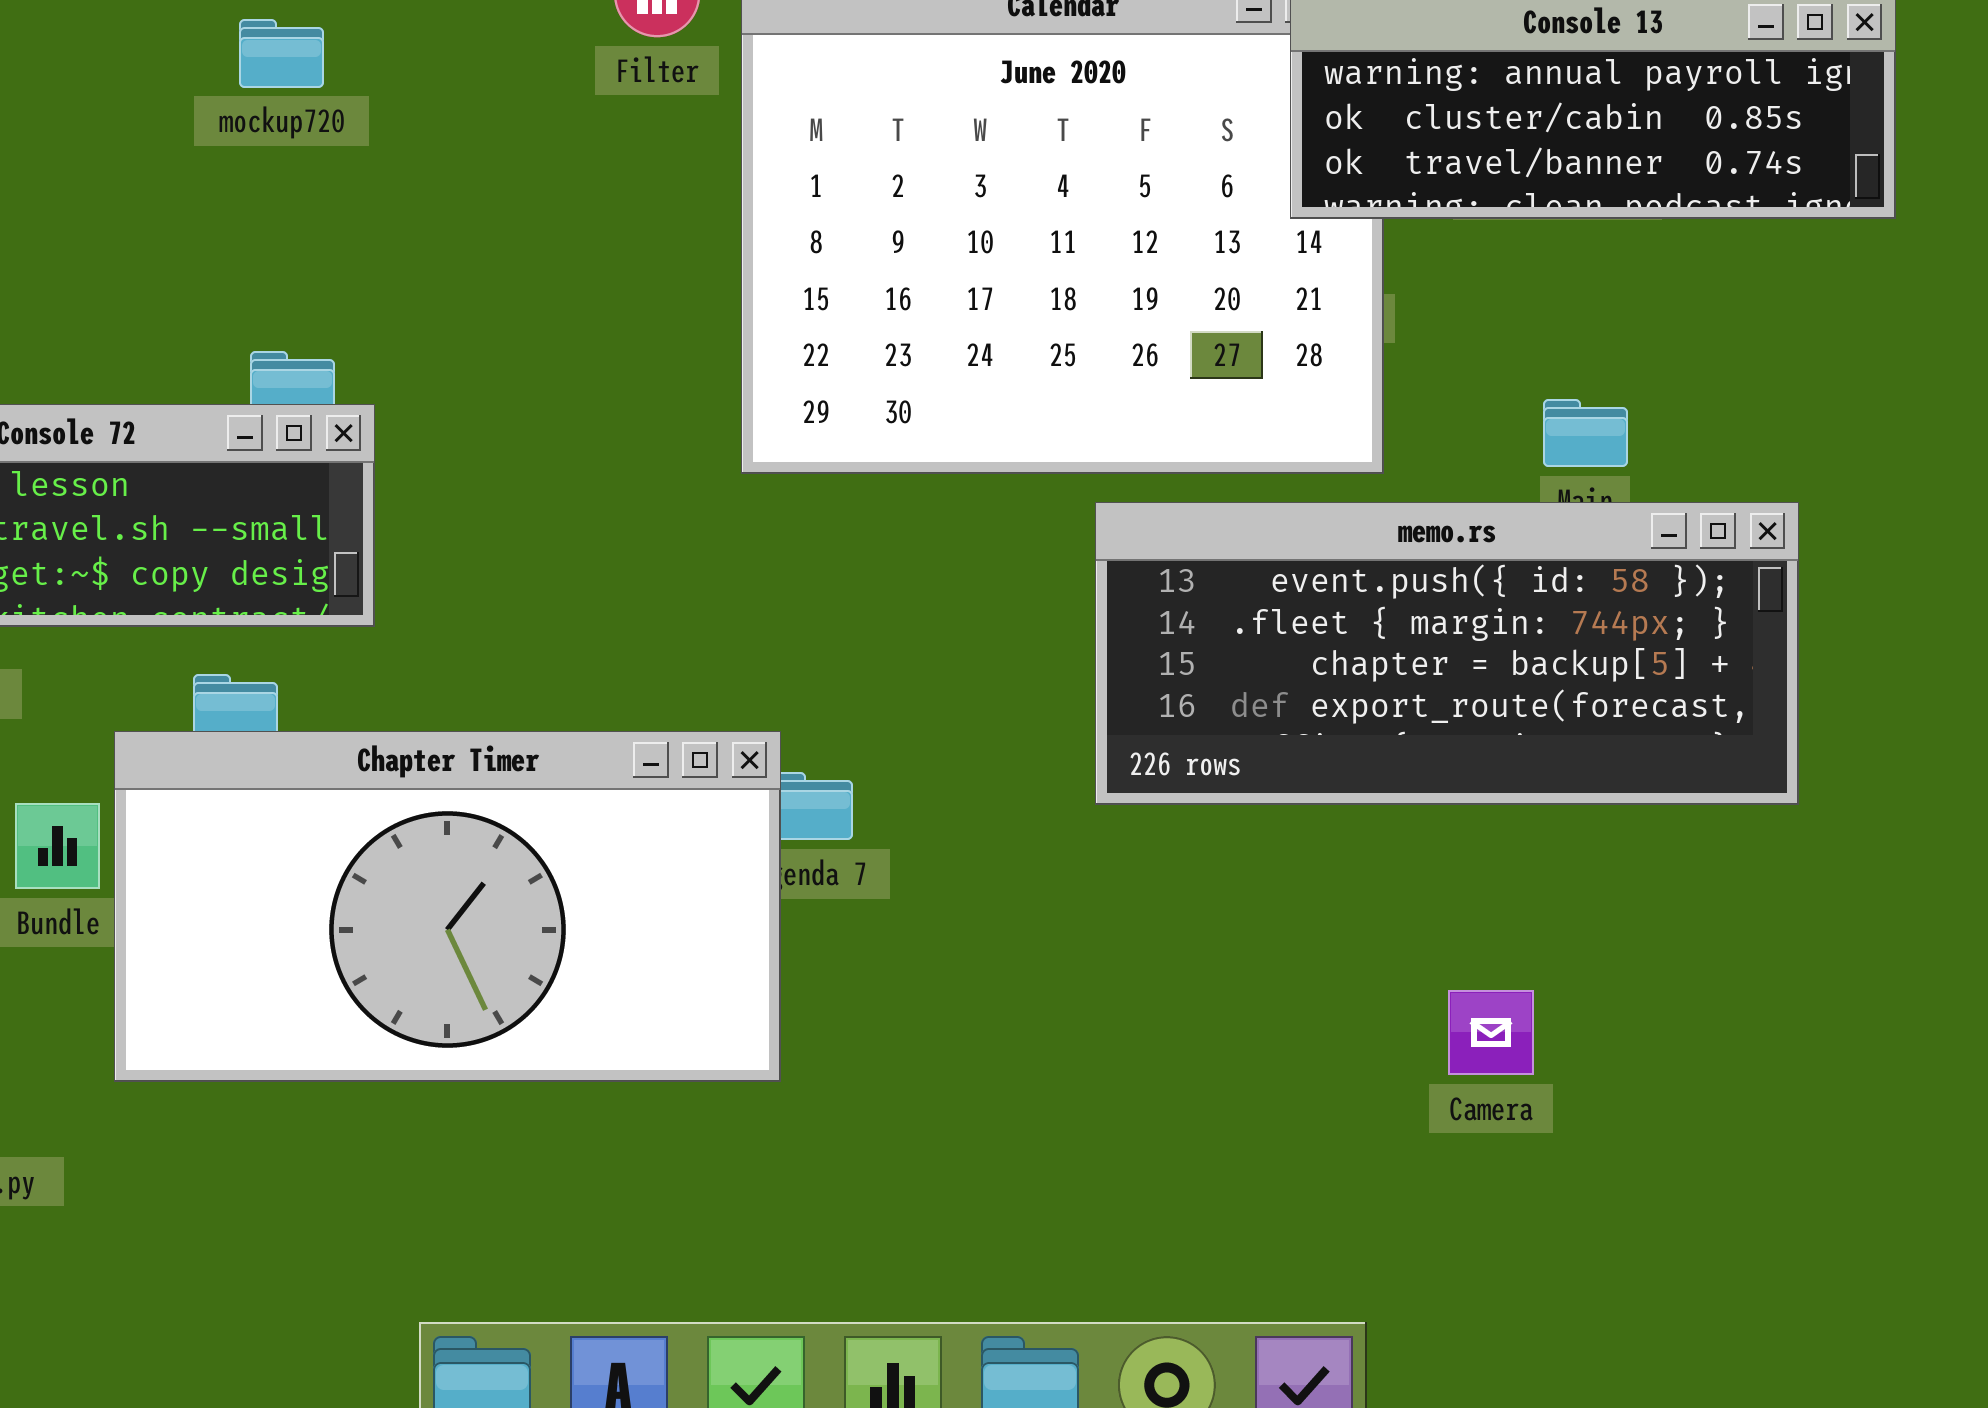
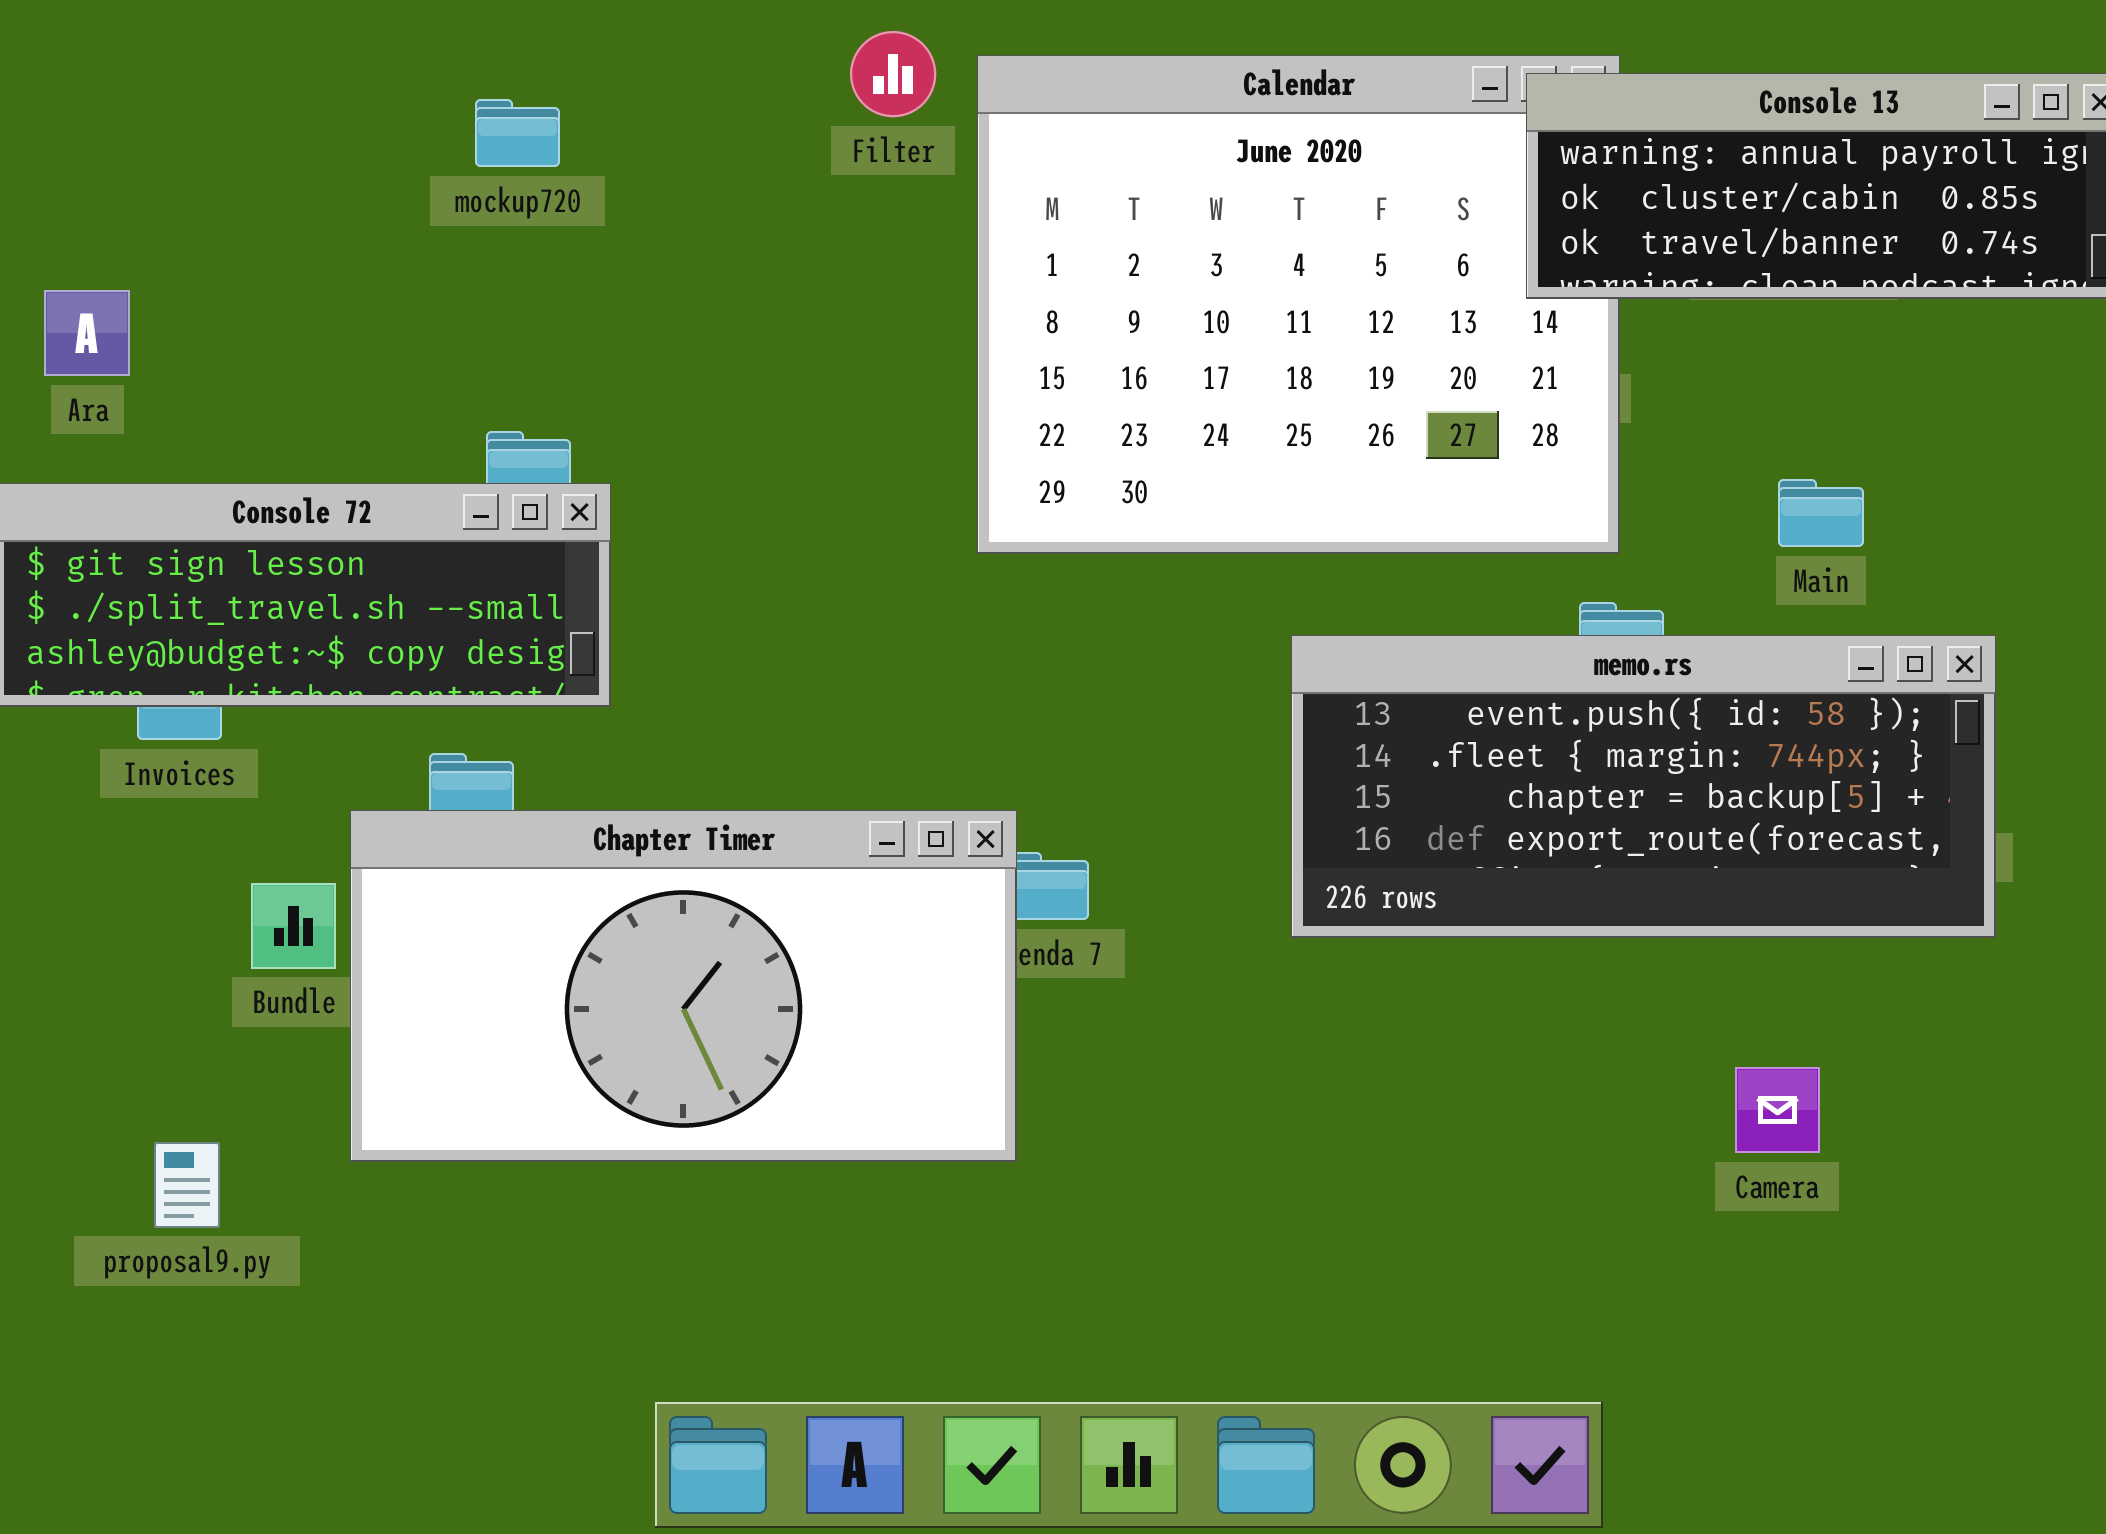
memo.rs: [1095,502,1799,805] -> [1291,635,1996,938], moved
Camera: [1448,990,1534,1075] -> [1735,1067,1820,1153], moved

